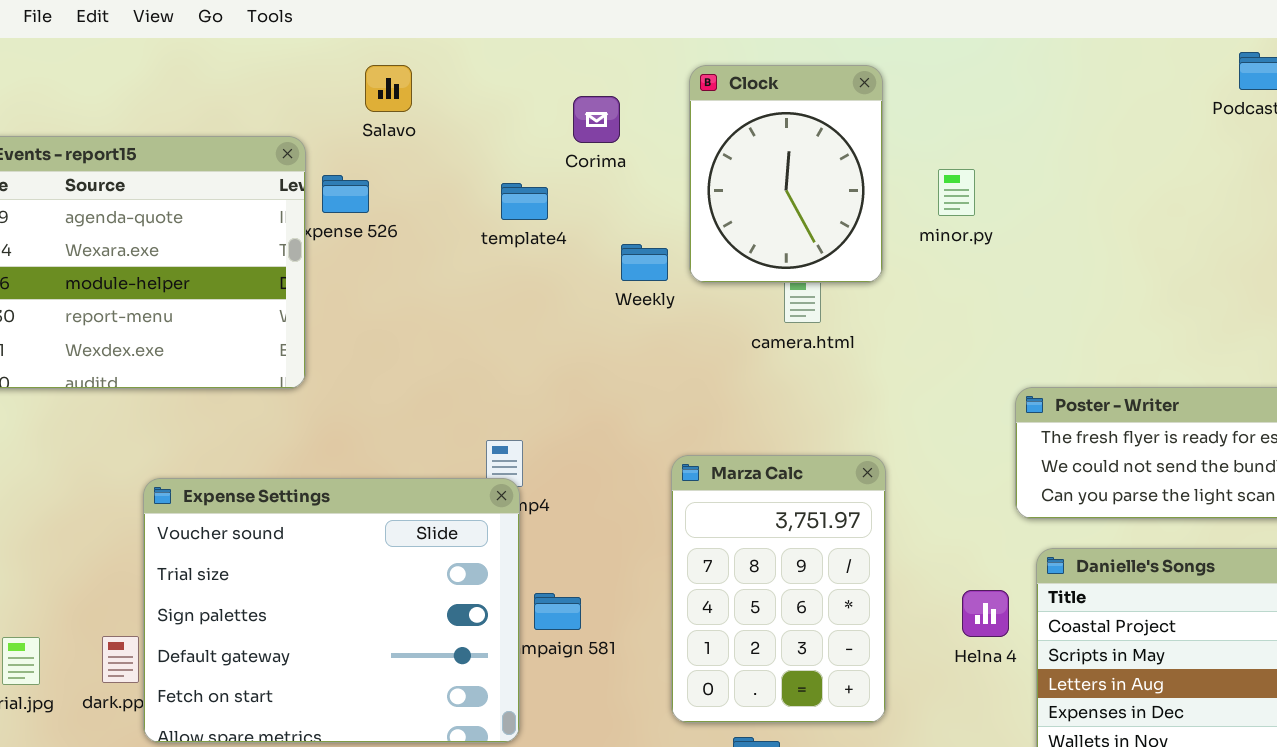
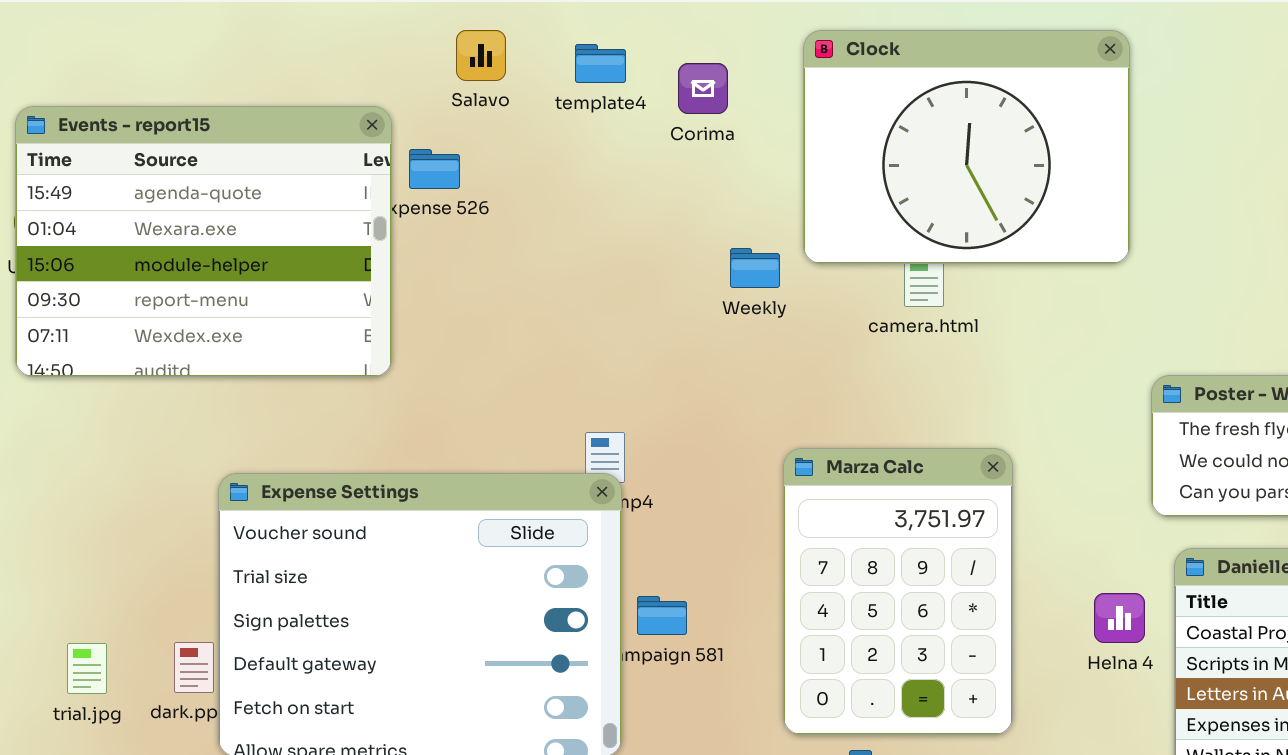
Clock: [689,65,883,283] -> [803,30,1130,264], resized
template4: [501,183,548,220] -> [575,44,626,83], moved
Weekly: [621,244,668,281] -> [730,248,780,288], moved

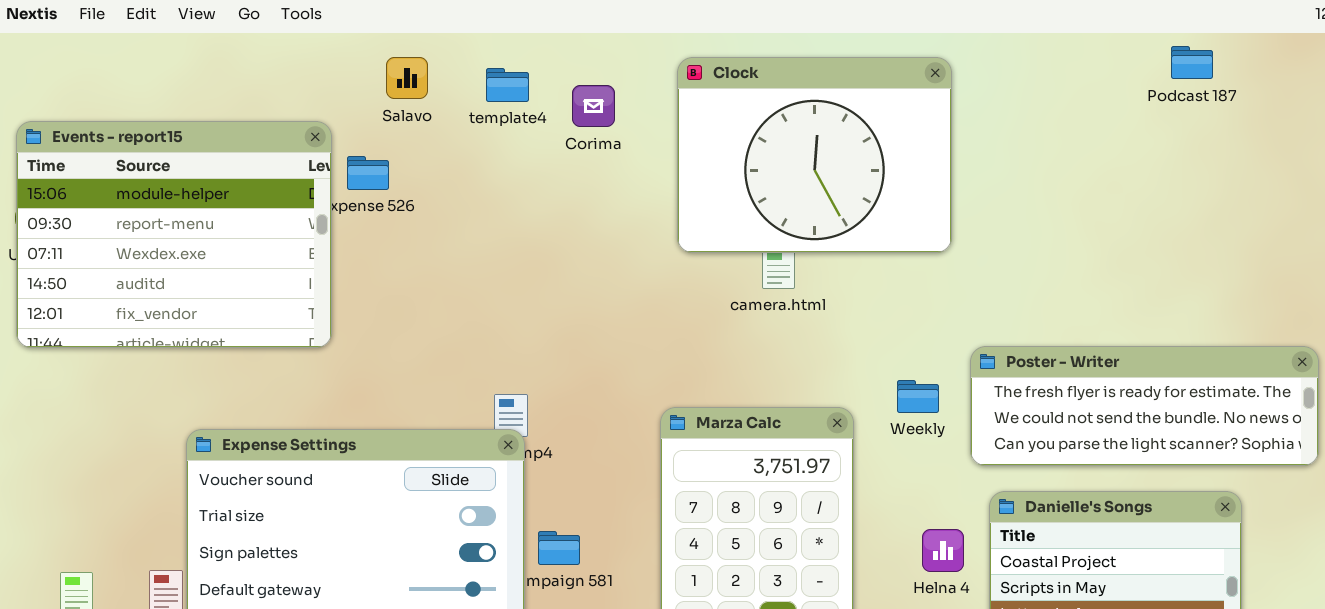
Events - report15: [15,106,392,377] -> [16,121,332,348], scrolled down 2 rows
Weekly: [730,248,780,288] -> [897,380,939,413], moved

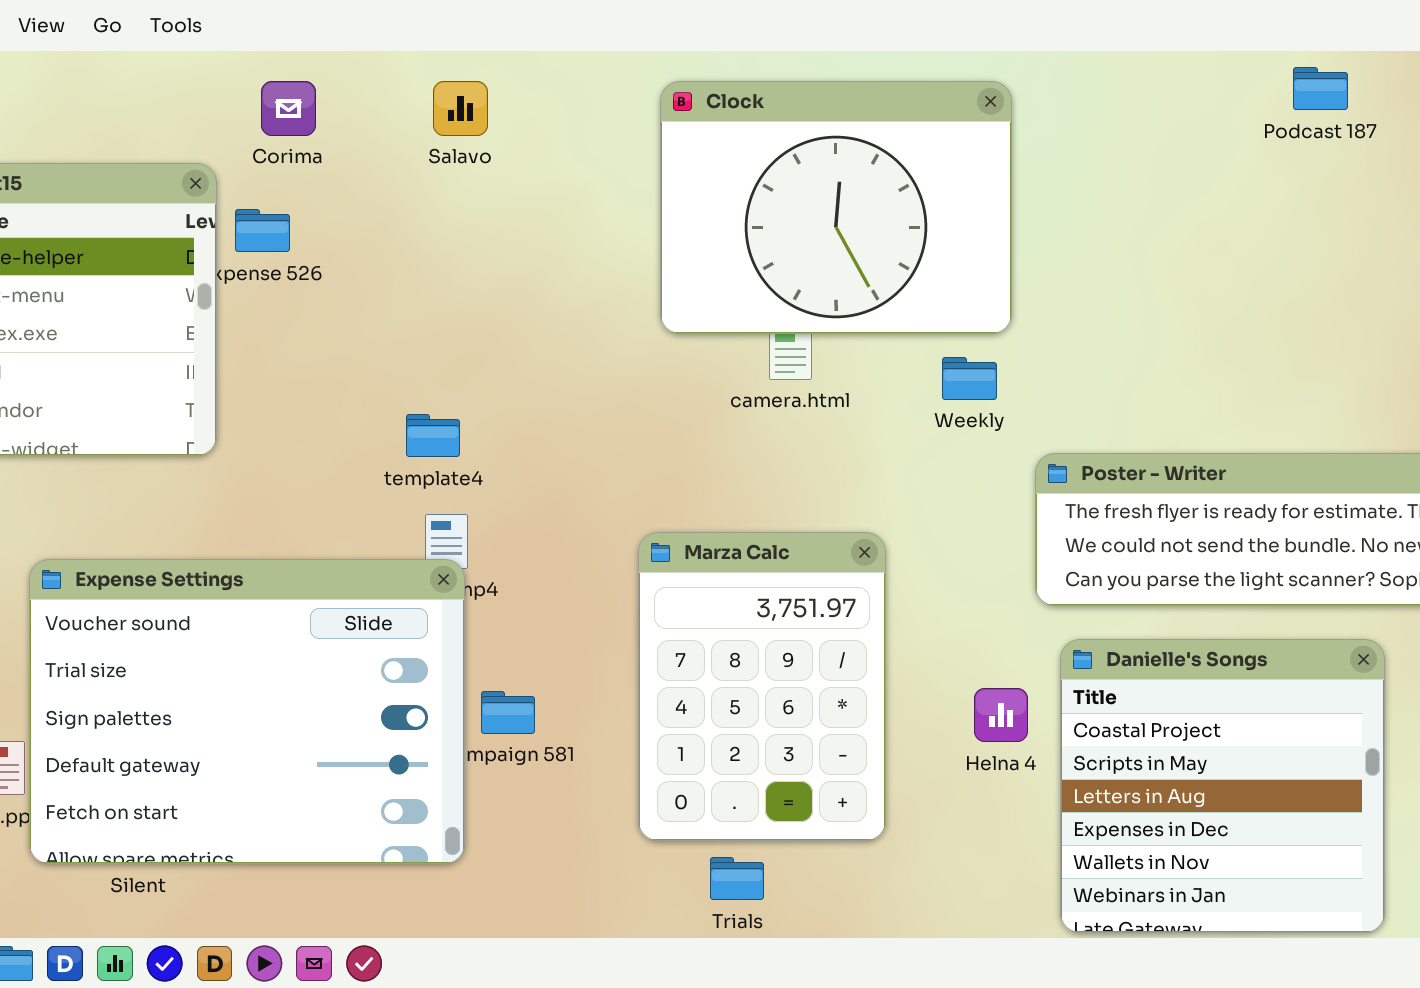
Salavo: [386,57,428,99] -> [433,81,488,136], moved
template4: [486,68,529,102] -> [406,414,460,457], moved
Corima: [572,85,615,127] -> [261,81,316,136], moved
Weekly: [897,380,939,413] -> [942,357,997,400], moved

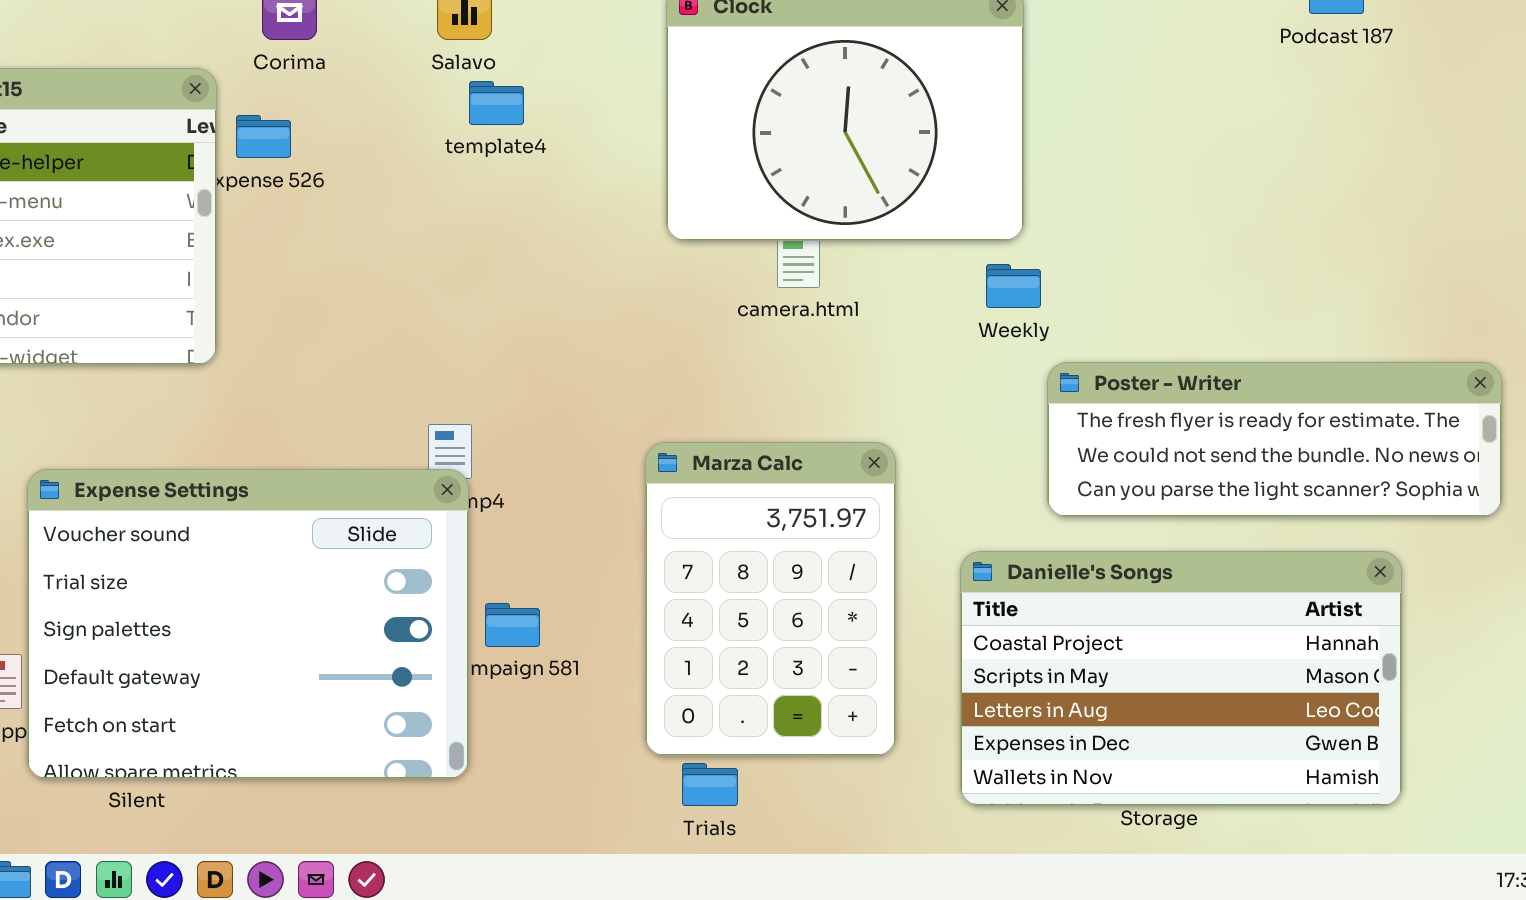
Weekly: [942,357,997,400] -> [986,264,1041,308], moved
template4: [406,414,460,457] -> [469,81,524,125], moved
Danielle's Songs: [1060,639,1385,933] -> [960,551,1402,806], resized
Trials: [710,857,764,900] -> [682,763,738,806], moved

